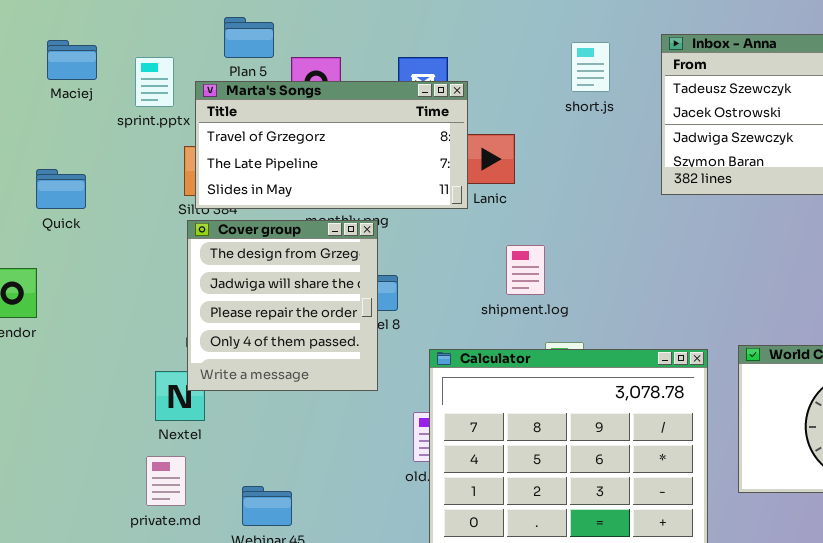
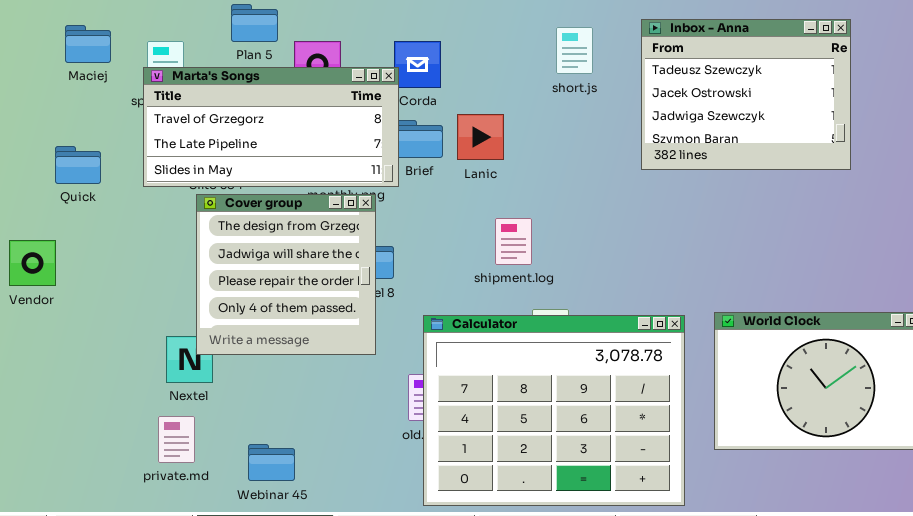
Marta's Songs: [195,81,468,209] -> [143,67,399,187], moved

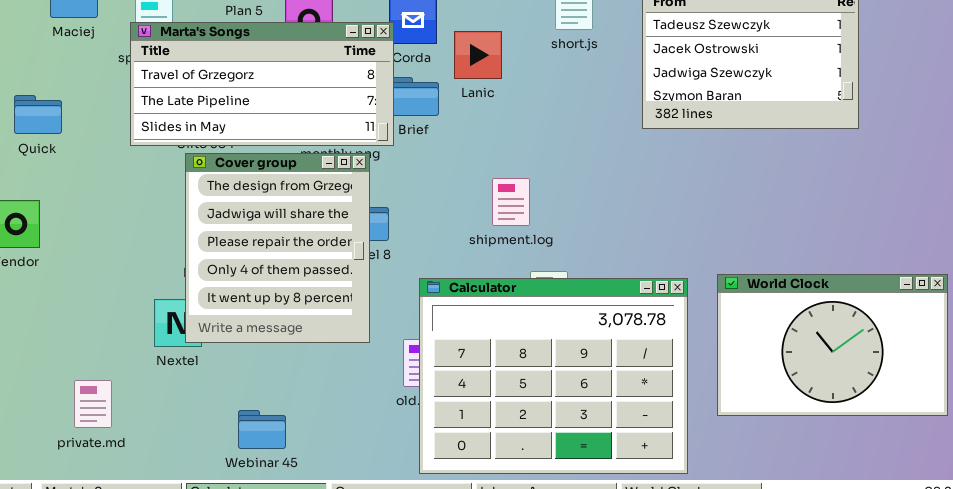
Lanic: [457,114,504,160] -> [454,31,502,79], moved
Quick: [55,146,101,184] -> [14,95,62,134], moved
Cover group: [196,194,376,355] -> [185,153,370,343], resized
private.md: [158,416,195,463] -> [74,380,112,428], moved

